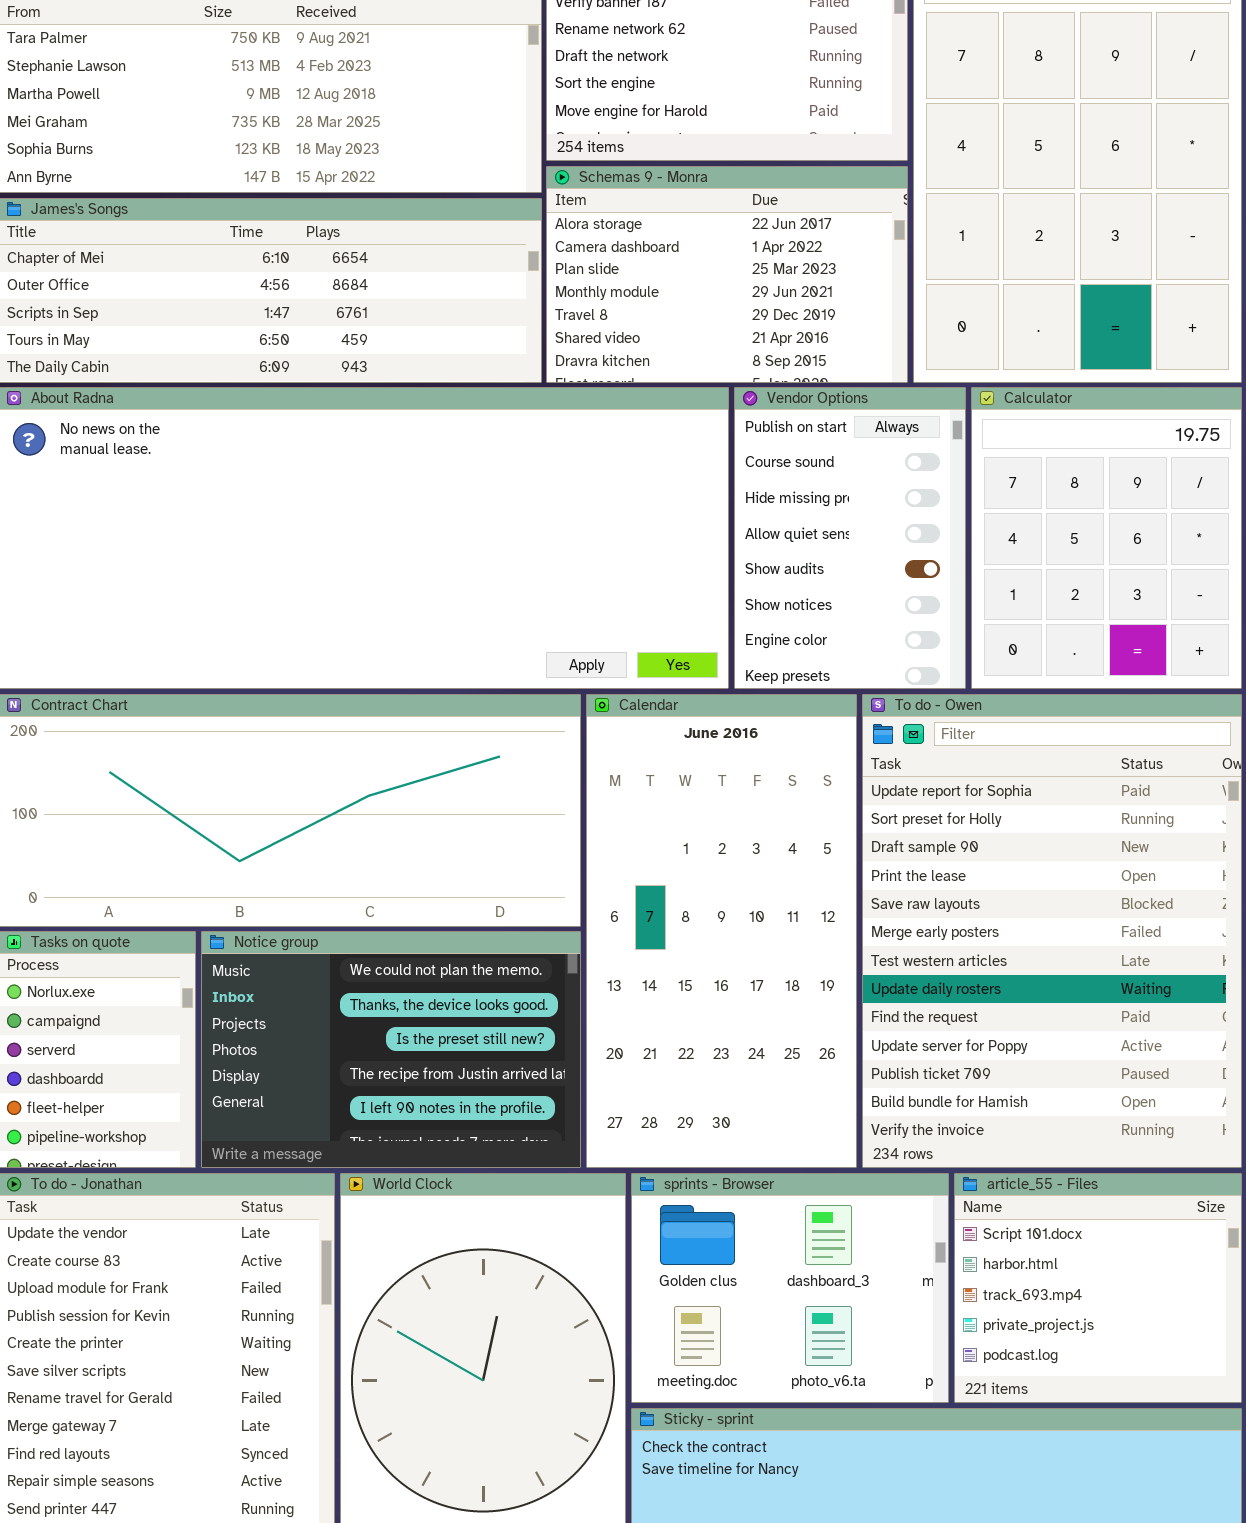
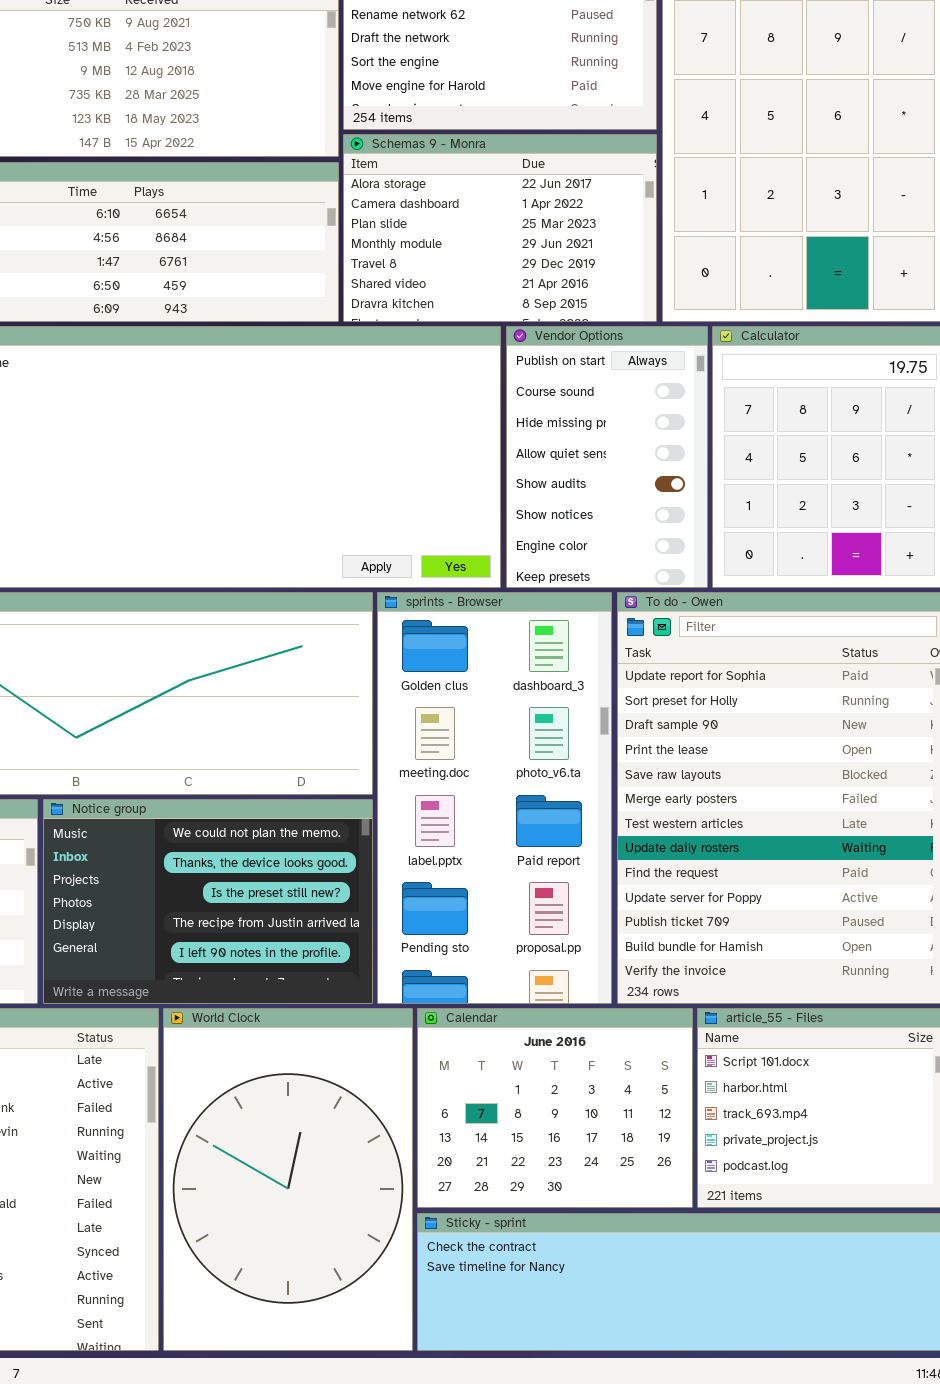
Calendar: [586,694,857,1168] -> [417,1008,693,1208], moved, resized
sprints - Browser: [631,1173,949,1403] -> [377,592,612,1004], moved, resized

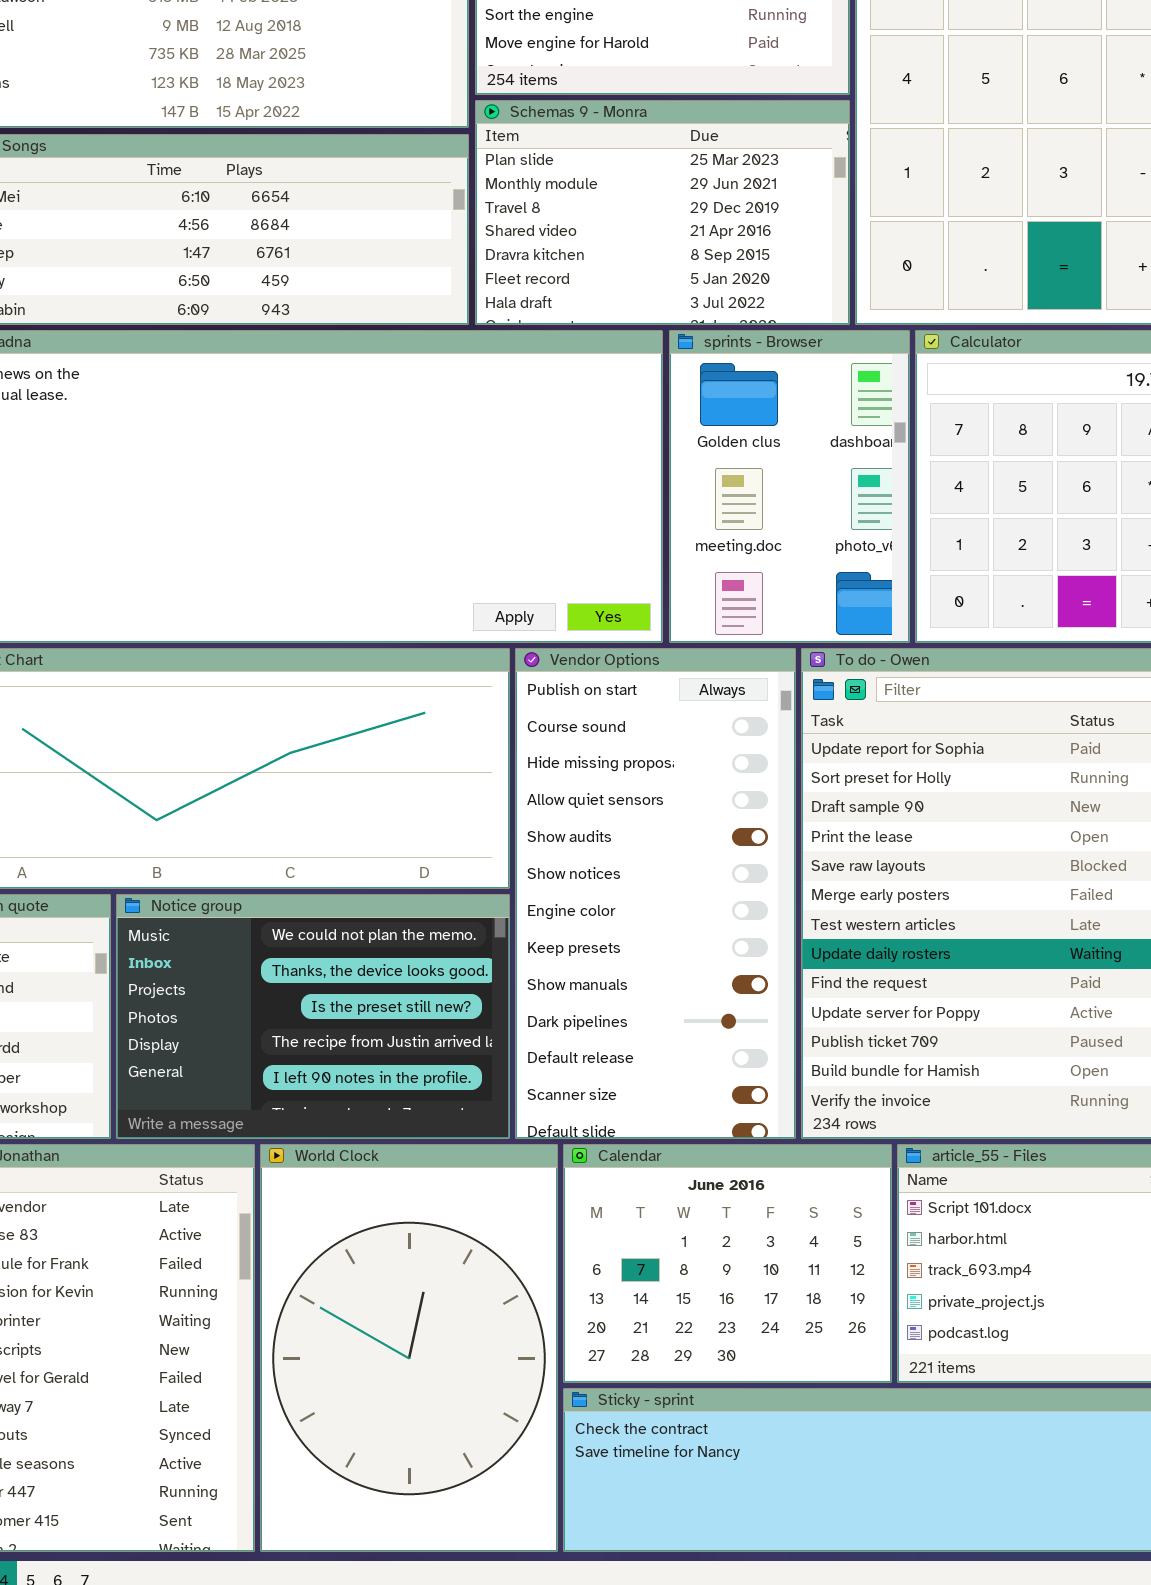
Schemas 9 - Monra: [343,134,657,322] -> [475,100,850,325], scrolled down 2 rows
Vendor Options: [506,326,708,588] -> [515,648,796,1139], moved, resized
sprints - Browser: [377,592,612,1004] -> [669,330,910,643], moved, resized

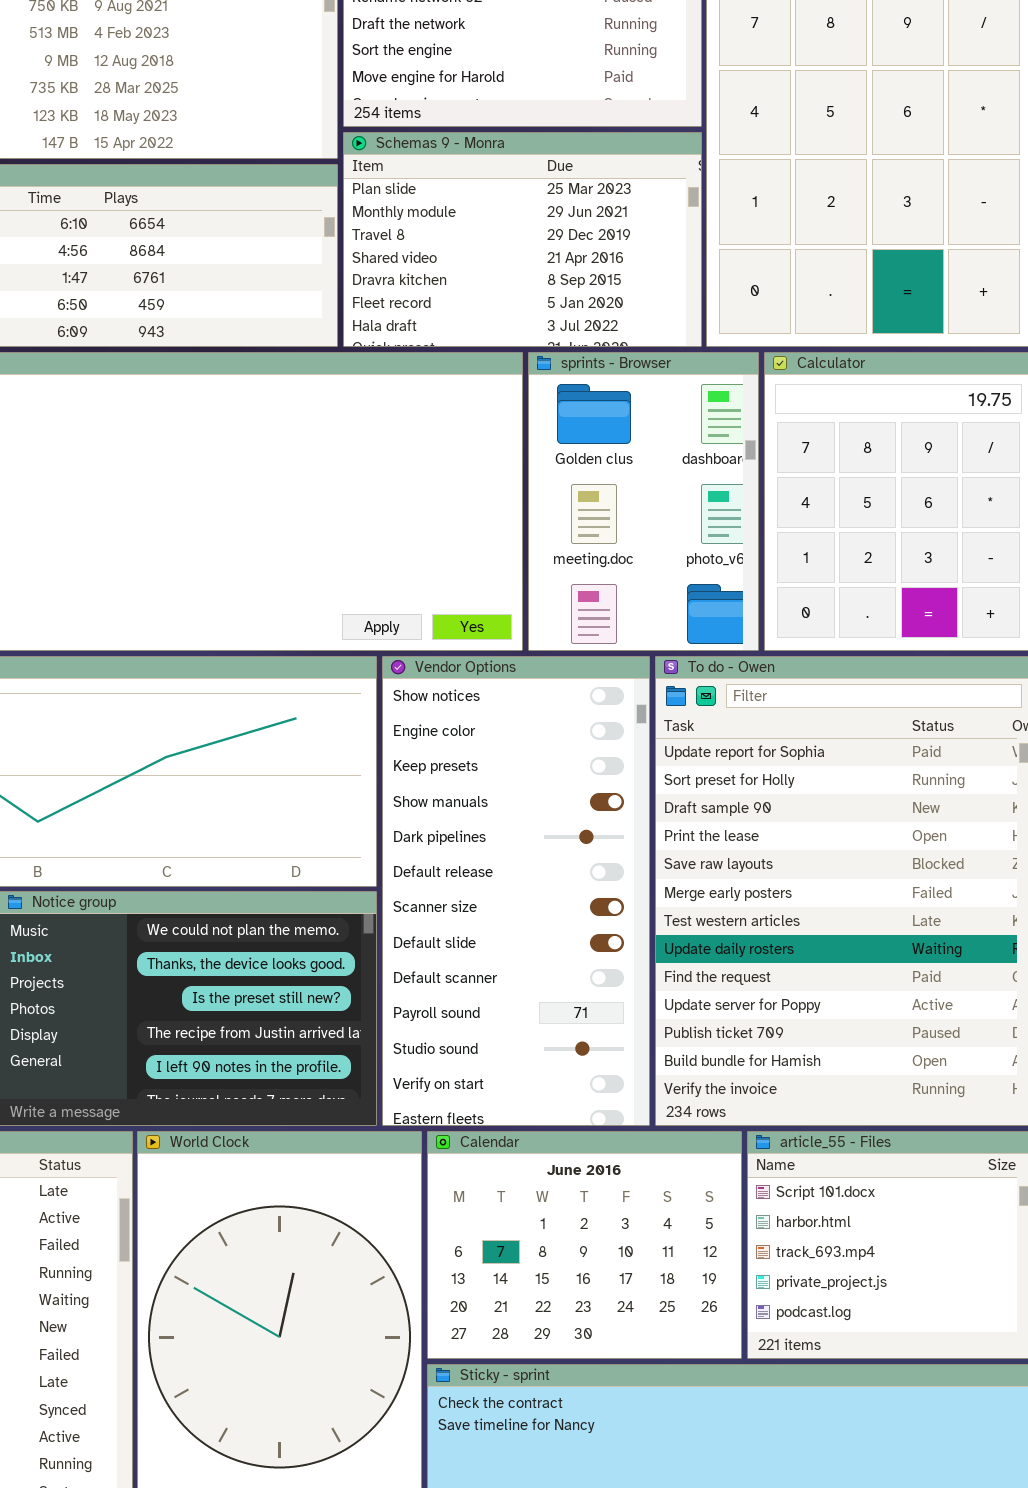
Vendor Options: [515,648,796,1139] -> [382,656,650,1126], scrolled down 5 rows

